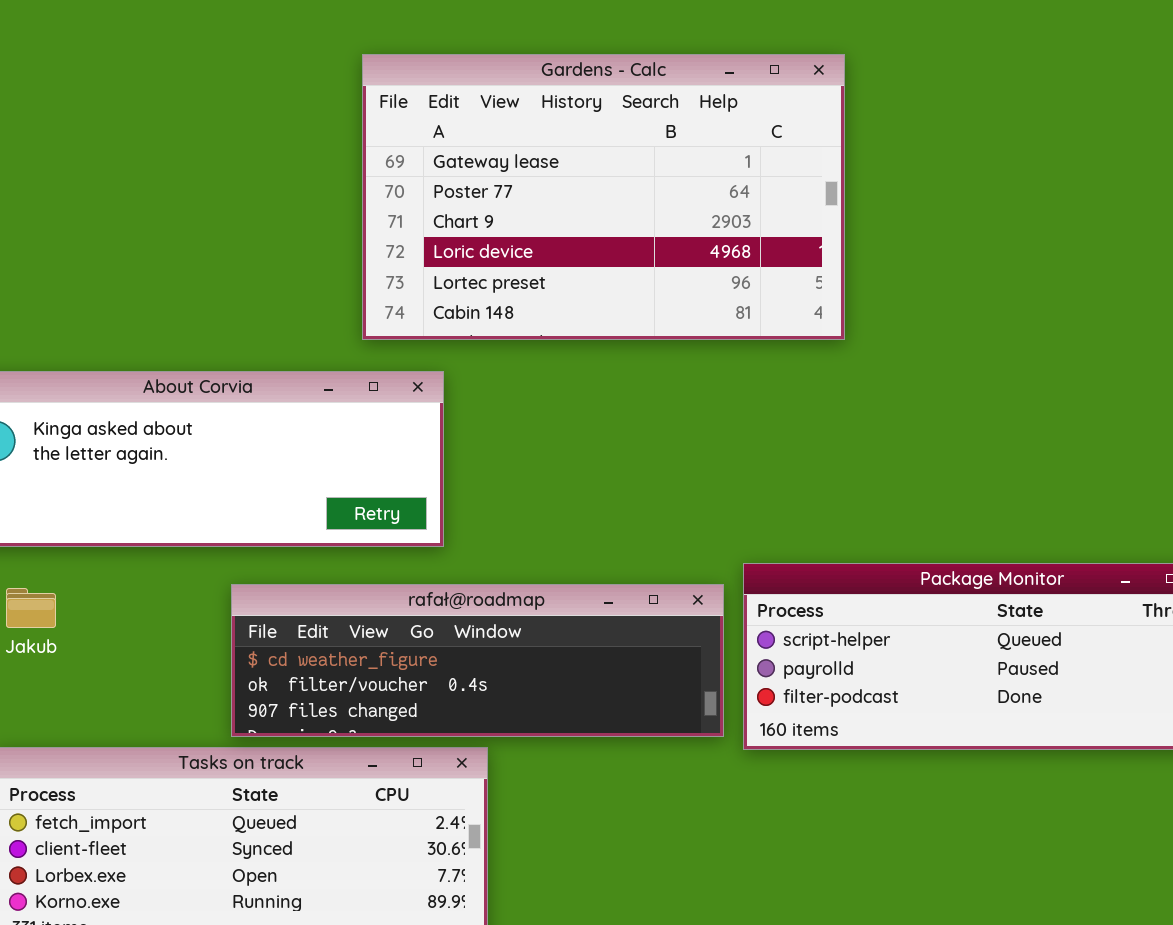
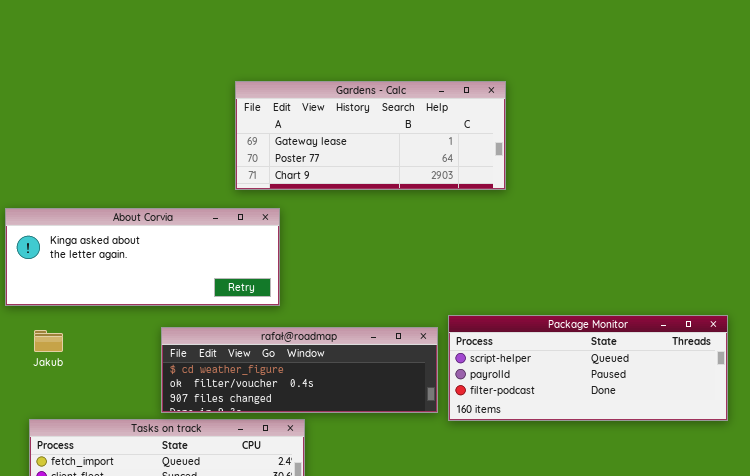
Gardens - Calc: [362,54,845,340] -> [235,81,506,190], resized

